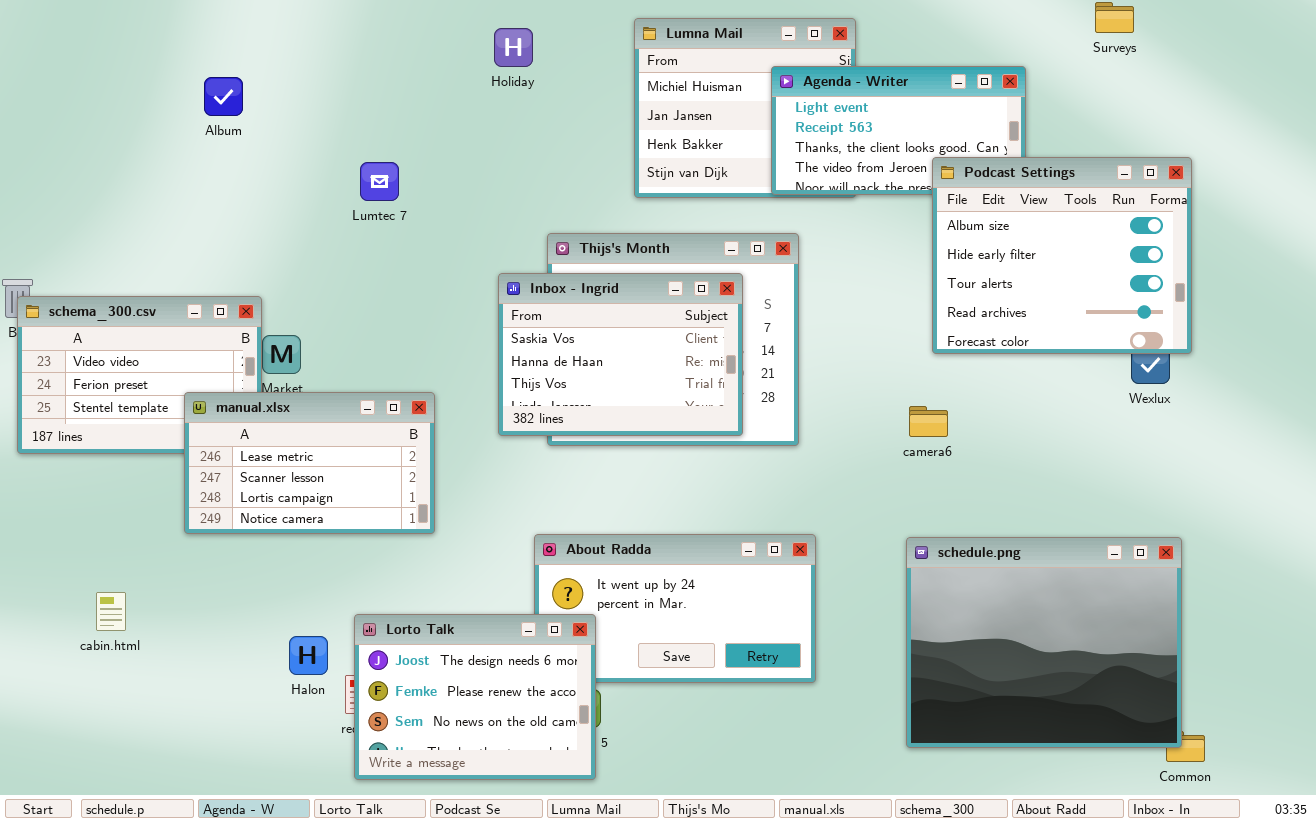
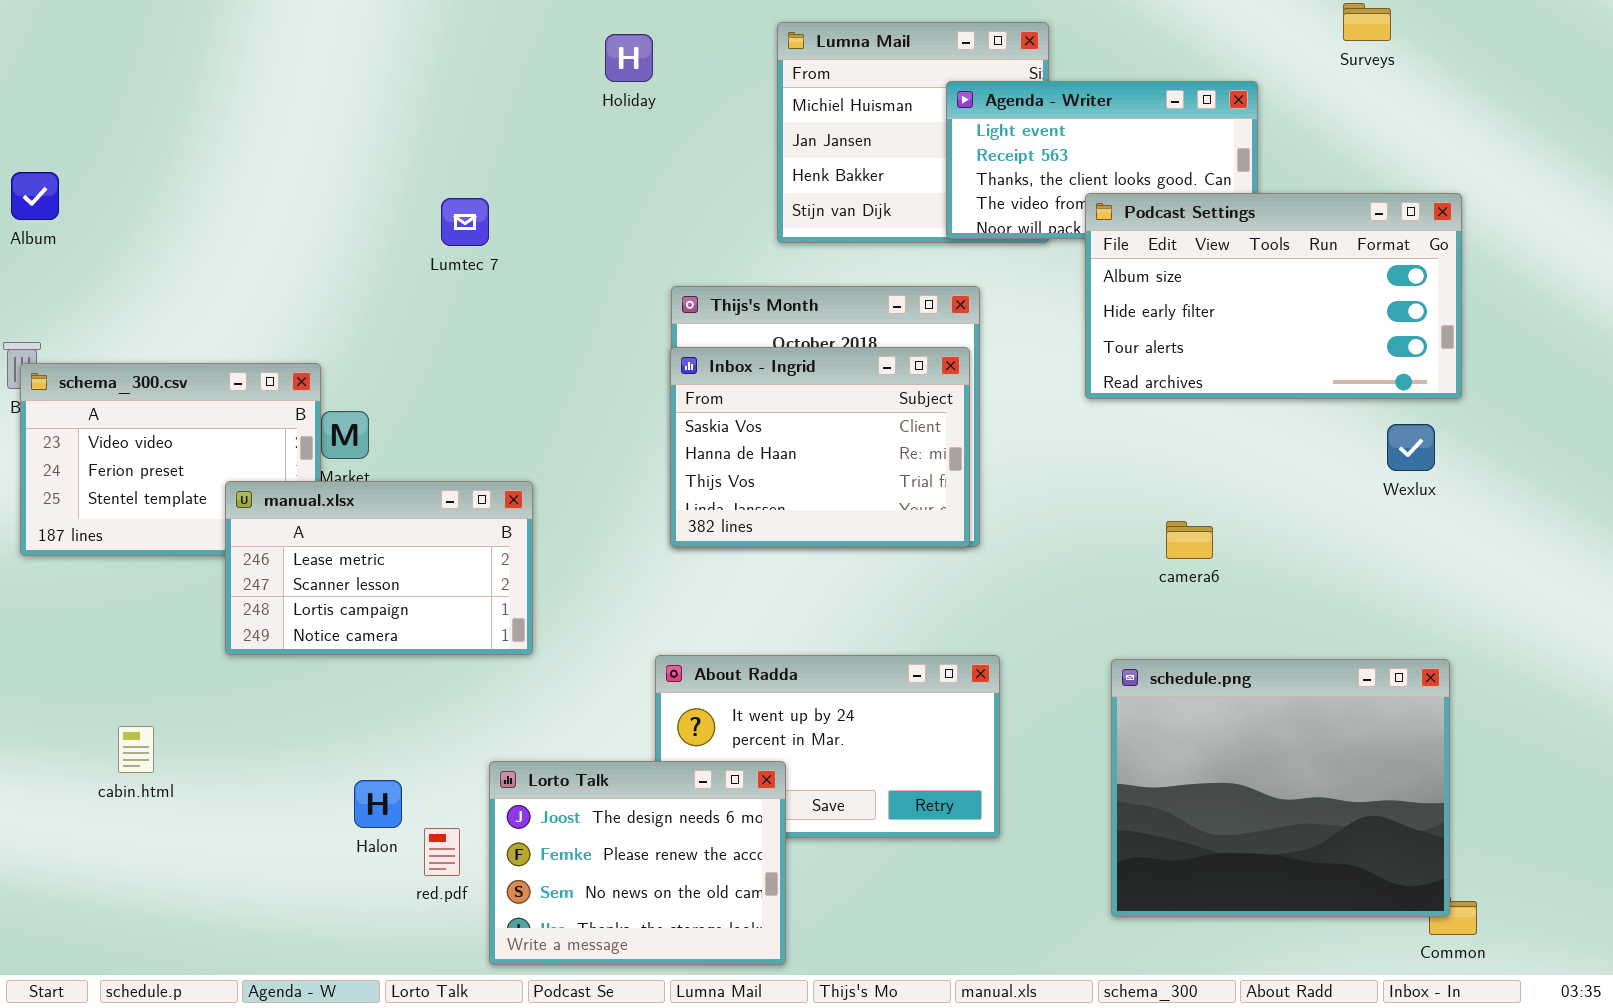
Album: [204,77,243,116] -> [11,172,59,220], moved
Podcast Settings: [932,157,1192,354] -> [1085,193,1462,399], resized
Inbox - Ingrid: [498,273,743,436] -> [670,347,970,547], moved
camera6: [909,406,948,437] -> [1166,521,1213,559], moved
Lorto Talk: [354,614,596,780] -> [489,761,786,965], moved

